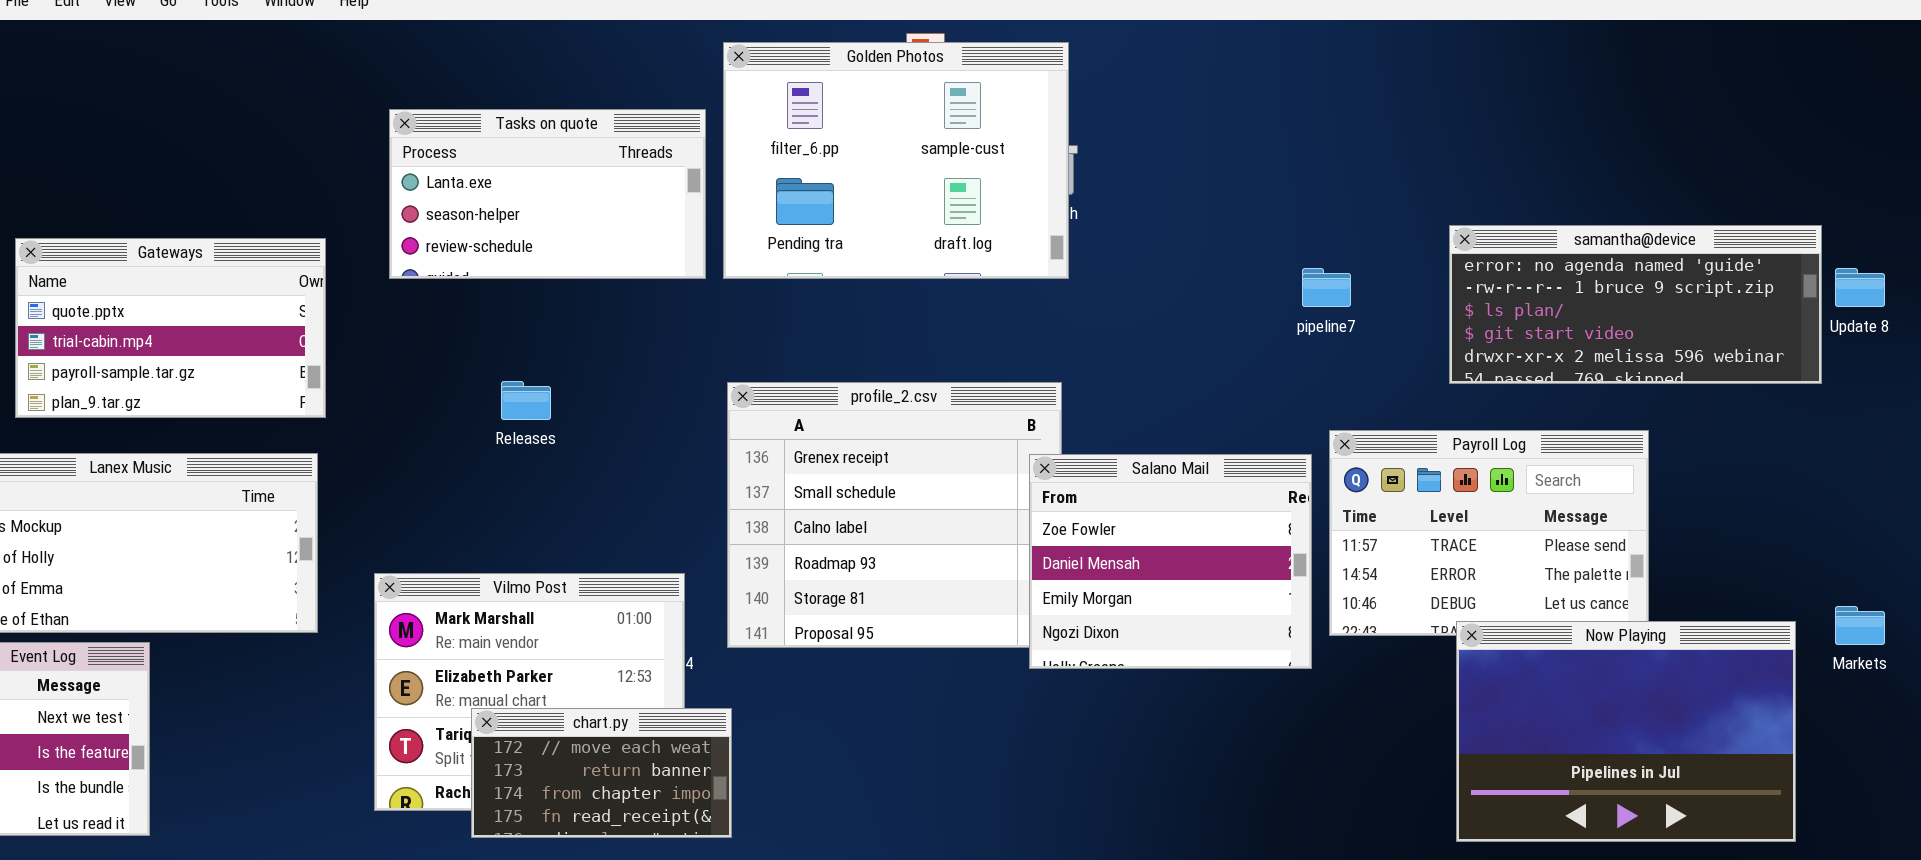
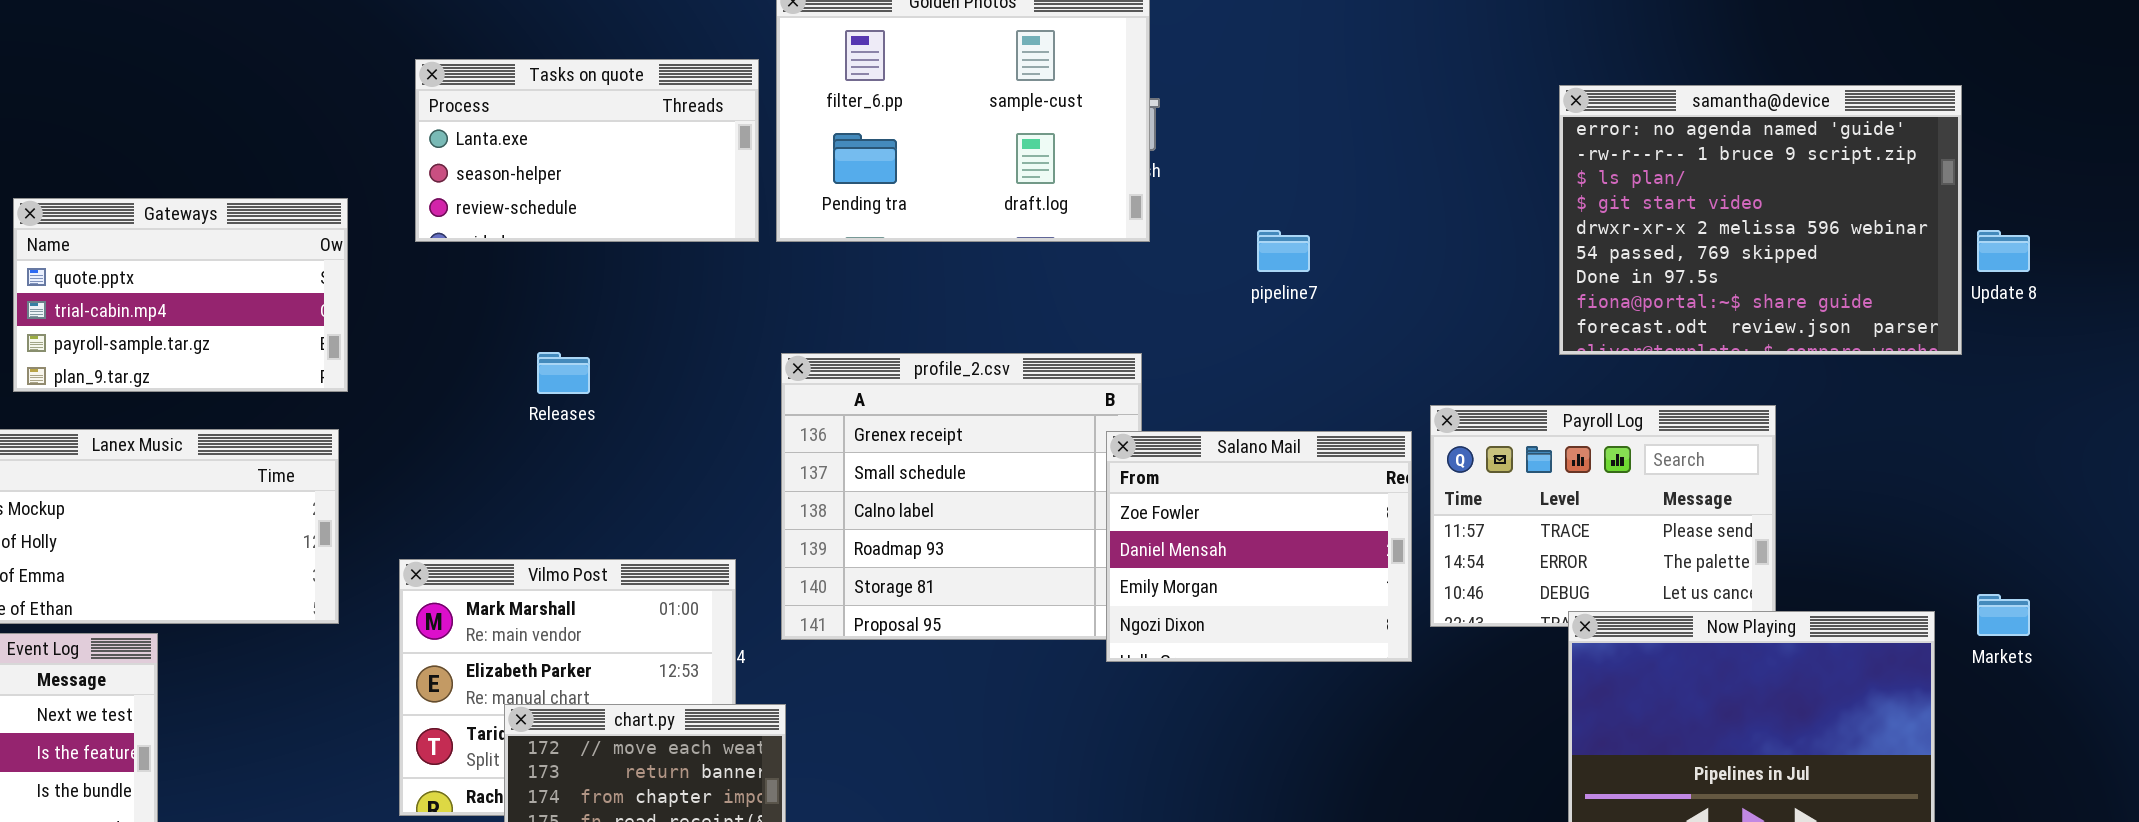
samantha@device: [1449,225,1822,384] -> [1559,85,1962,355], resized
pipeline7: [1302,268,1351,307] -> [1257,230,1310,272], moved

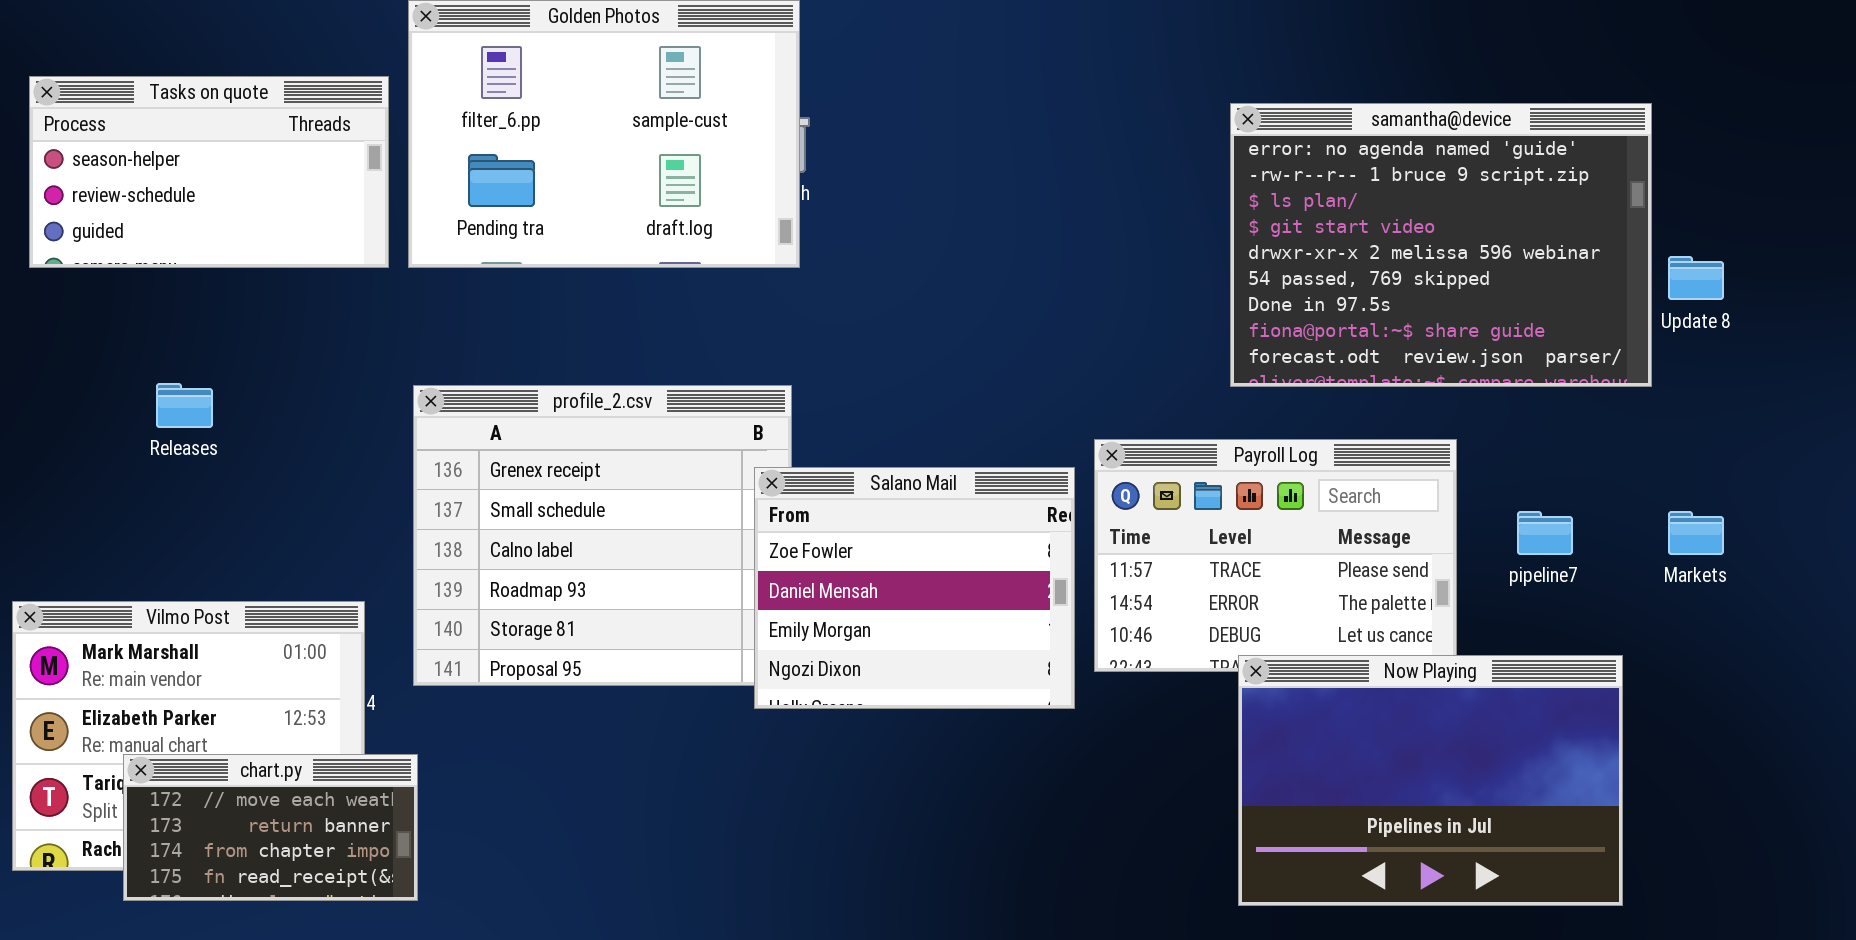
Tasks on quote: [415,59,759,242] -> [29,76,389,268], scrolled down 1 row
pipeline7: [1257,230,1310,272] -> [1517,511,1573,555], moved
Markets: [1977,594,2030,636] -> [1668,511,1724,555], moved

